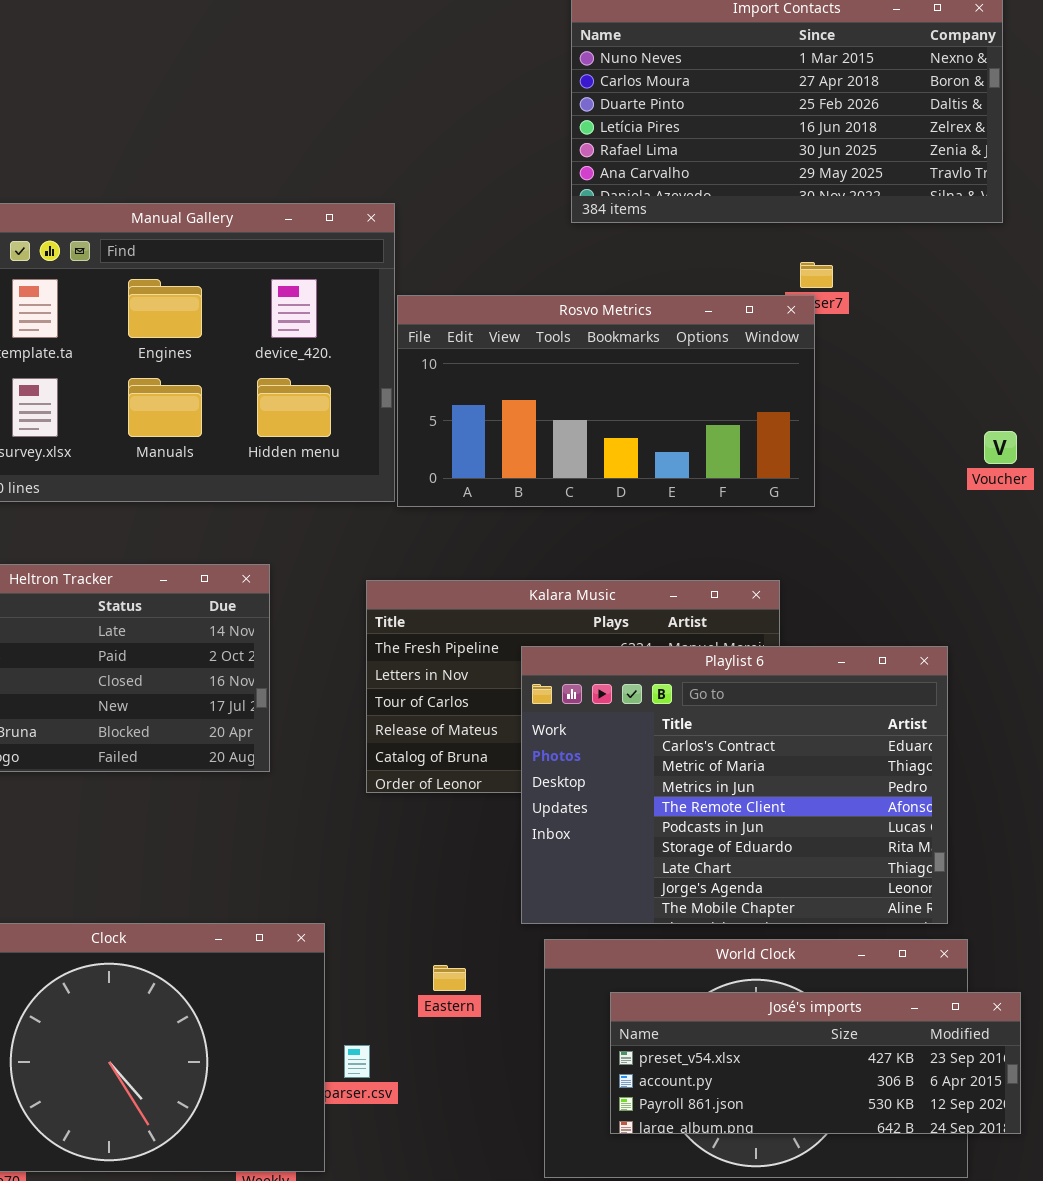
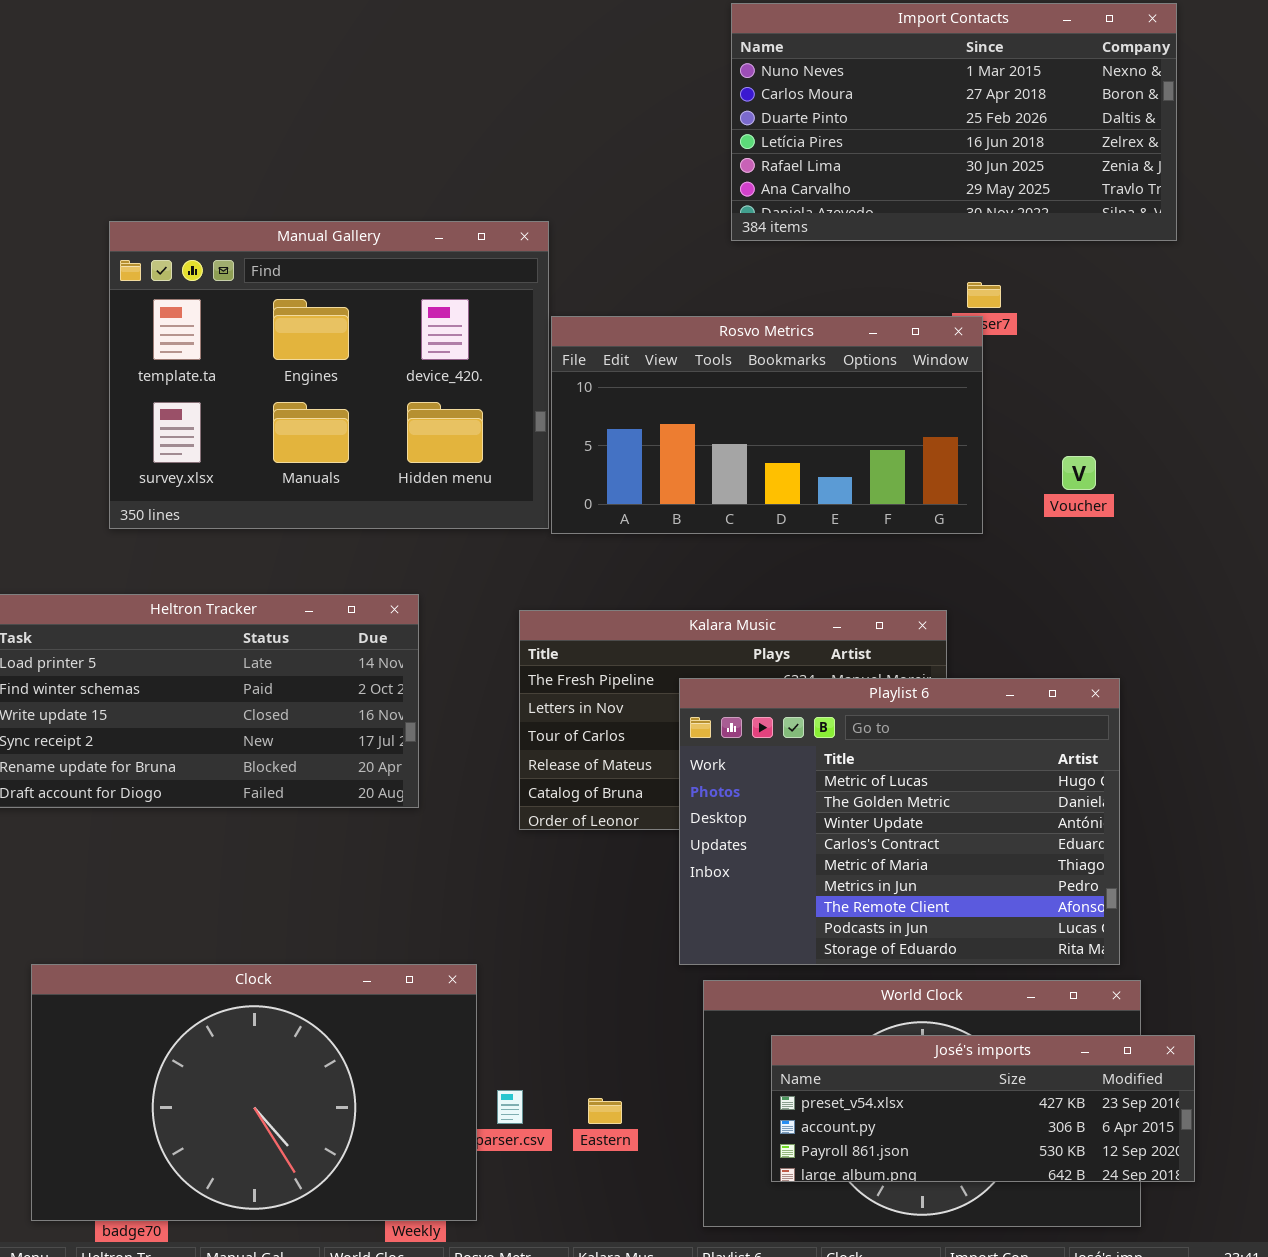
Voucher: [984,431,1017,464] -> [1062,456,1096,490], moved
Playlist 6: [521,646,948,924] -> [679,678,1120,965], scrolled up 3 rows
Eastern: [433,965,466,991] -> [588,1098,622,1124], moved

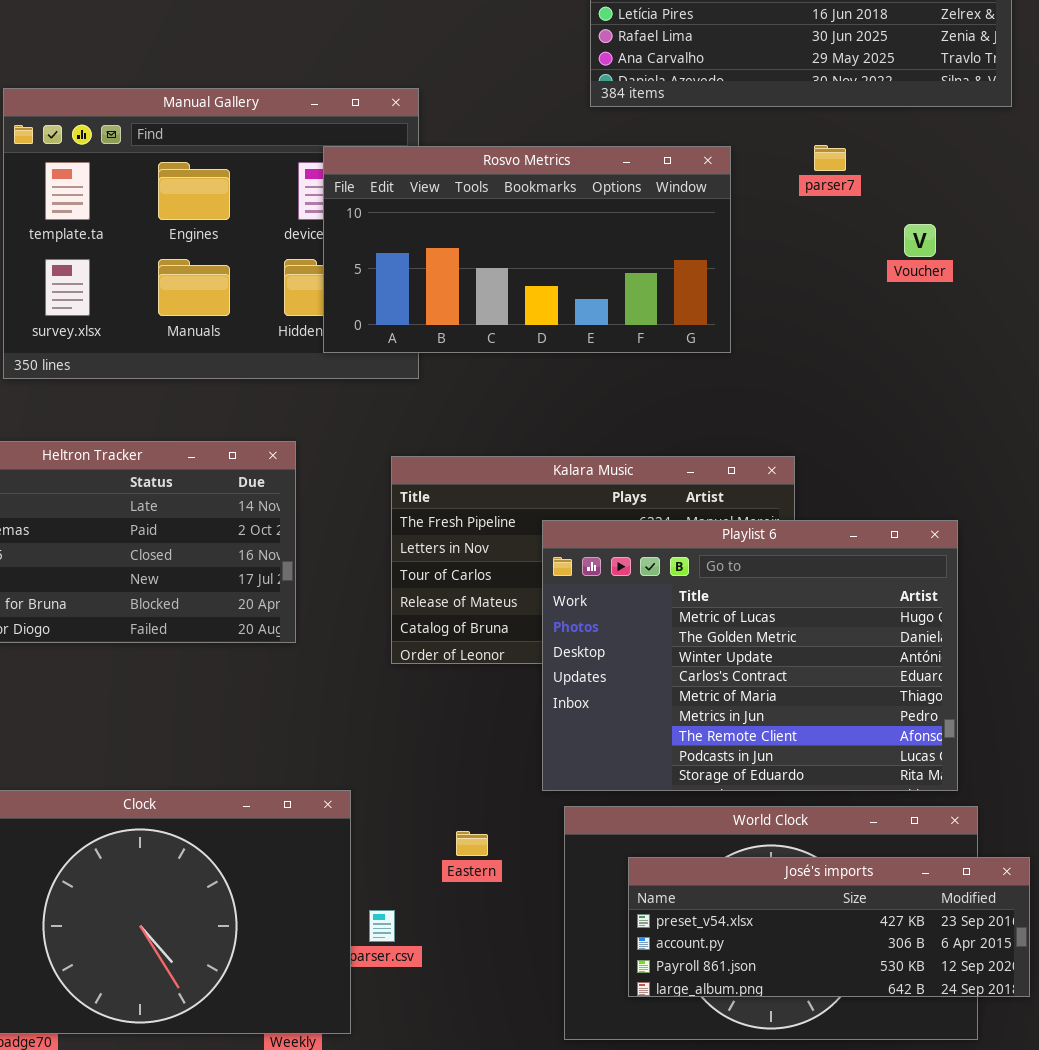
Rosvo Metrics: [551,316,983,534] -> [323,146,731,353], moved
Voucher: [1062,456,1096,490] -> [904,224,936,257], moved
Eastern: [588,1098,622,1124] -> [456,831,488,856], moved

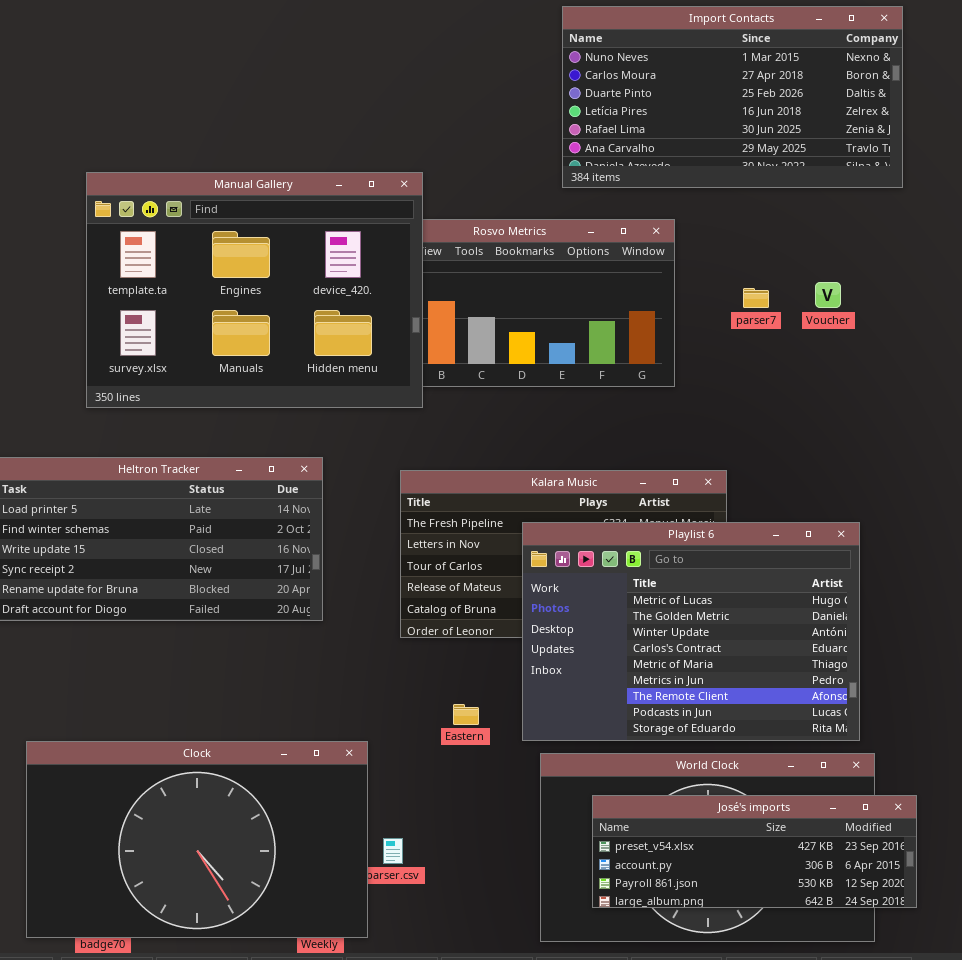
Manual Gallery: [3,88,419,379] -> [86,172,423,408], raised
parser7: [814,145,846,171] -> [743,288,769,308], moved
Eastern: [456,831,488,856] -> [453,704,479,725], moved

